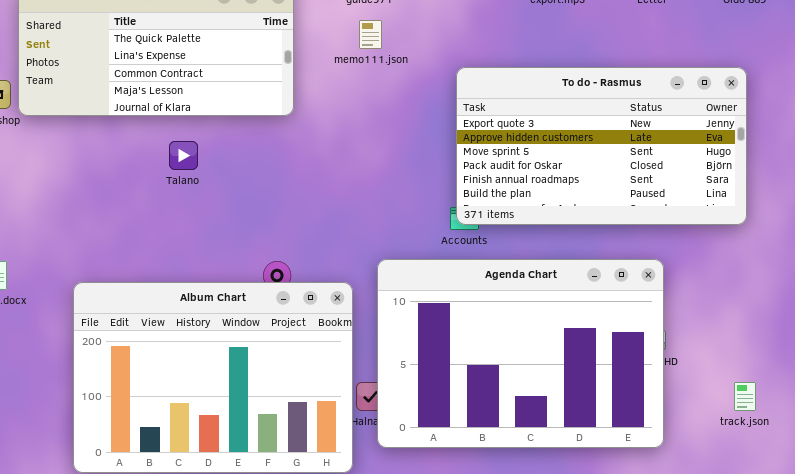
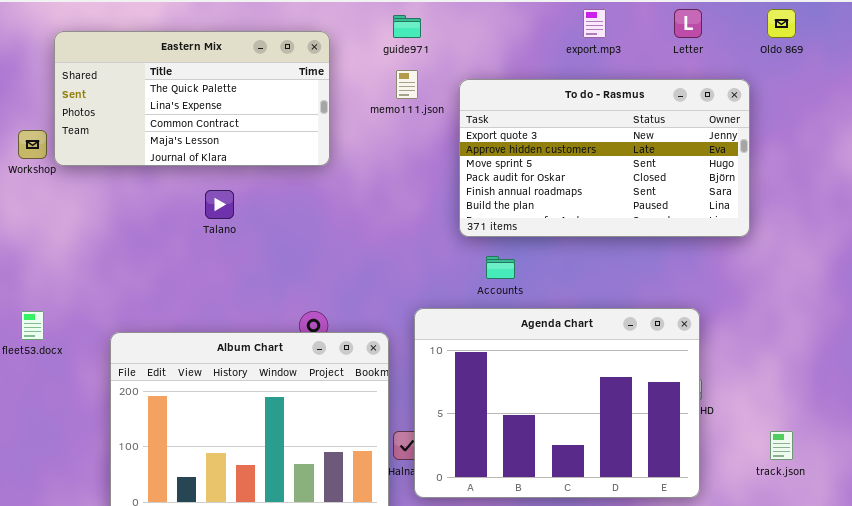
To do - Rasmus: [456,67,747,225] -> [459,79,750,237], moved

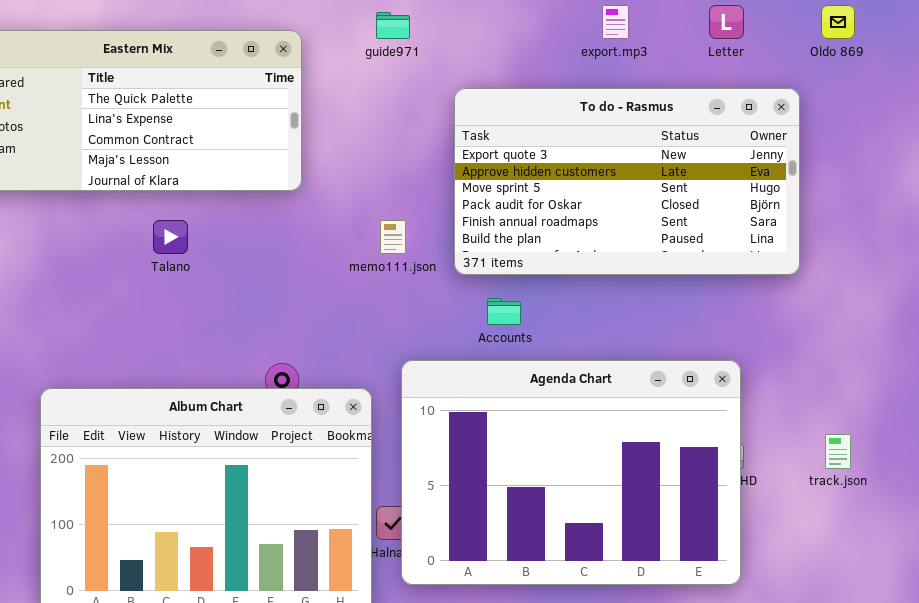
memo111.json: [396,70,418,99] -> [380,220,406,254], moved
track.json: [770,431,793,460] -> [825,434,851,469], moved

